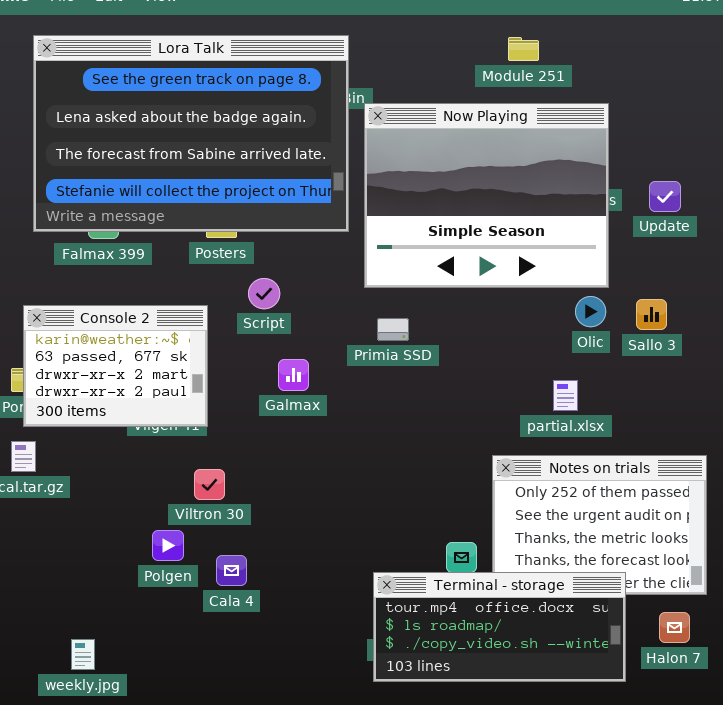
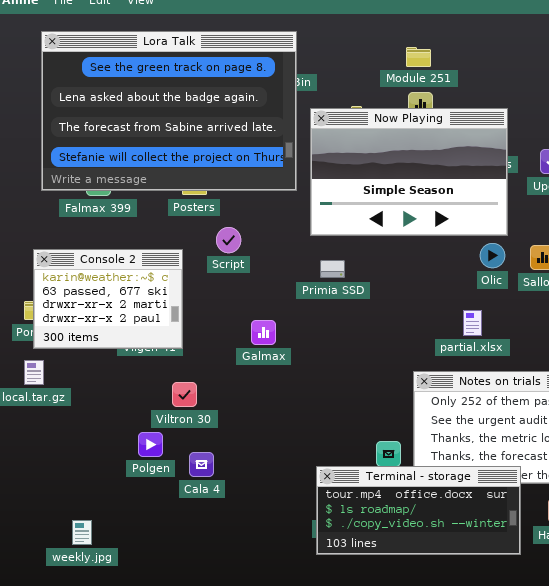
Module 251: [508,37,539,61] -> [406,47,431,67], moved
Now Playing: [364,103,609,288] -> [310,108,508,236], resized
Galmax: [278,359,309,391] -> [251,320,276,345], moved

